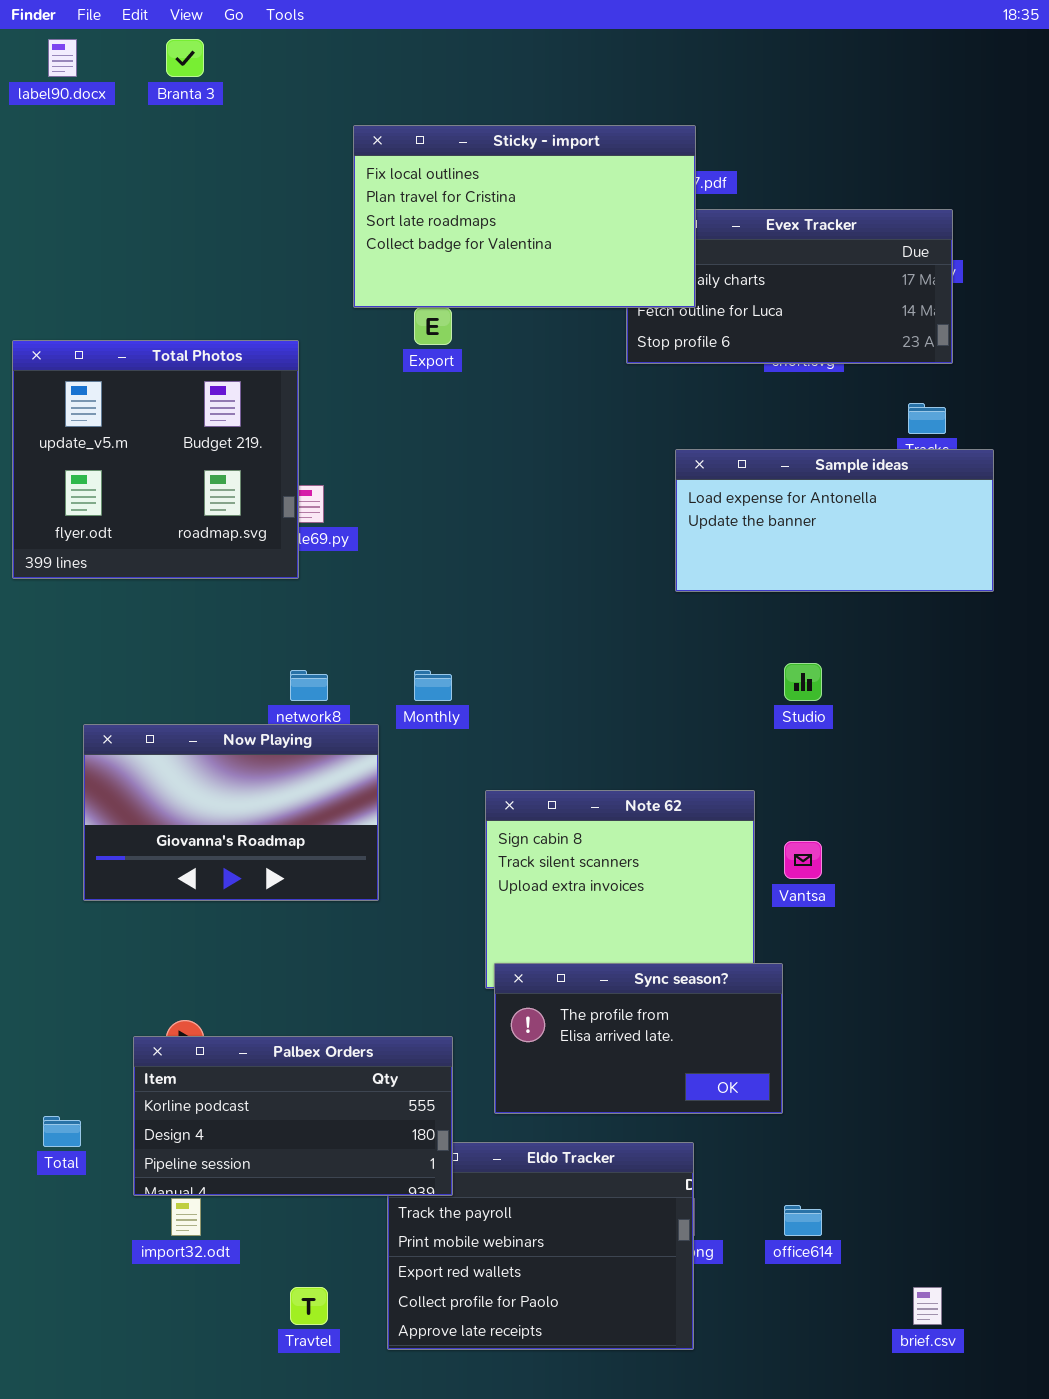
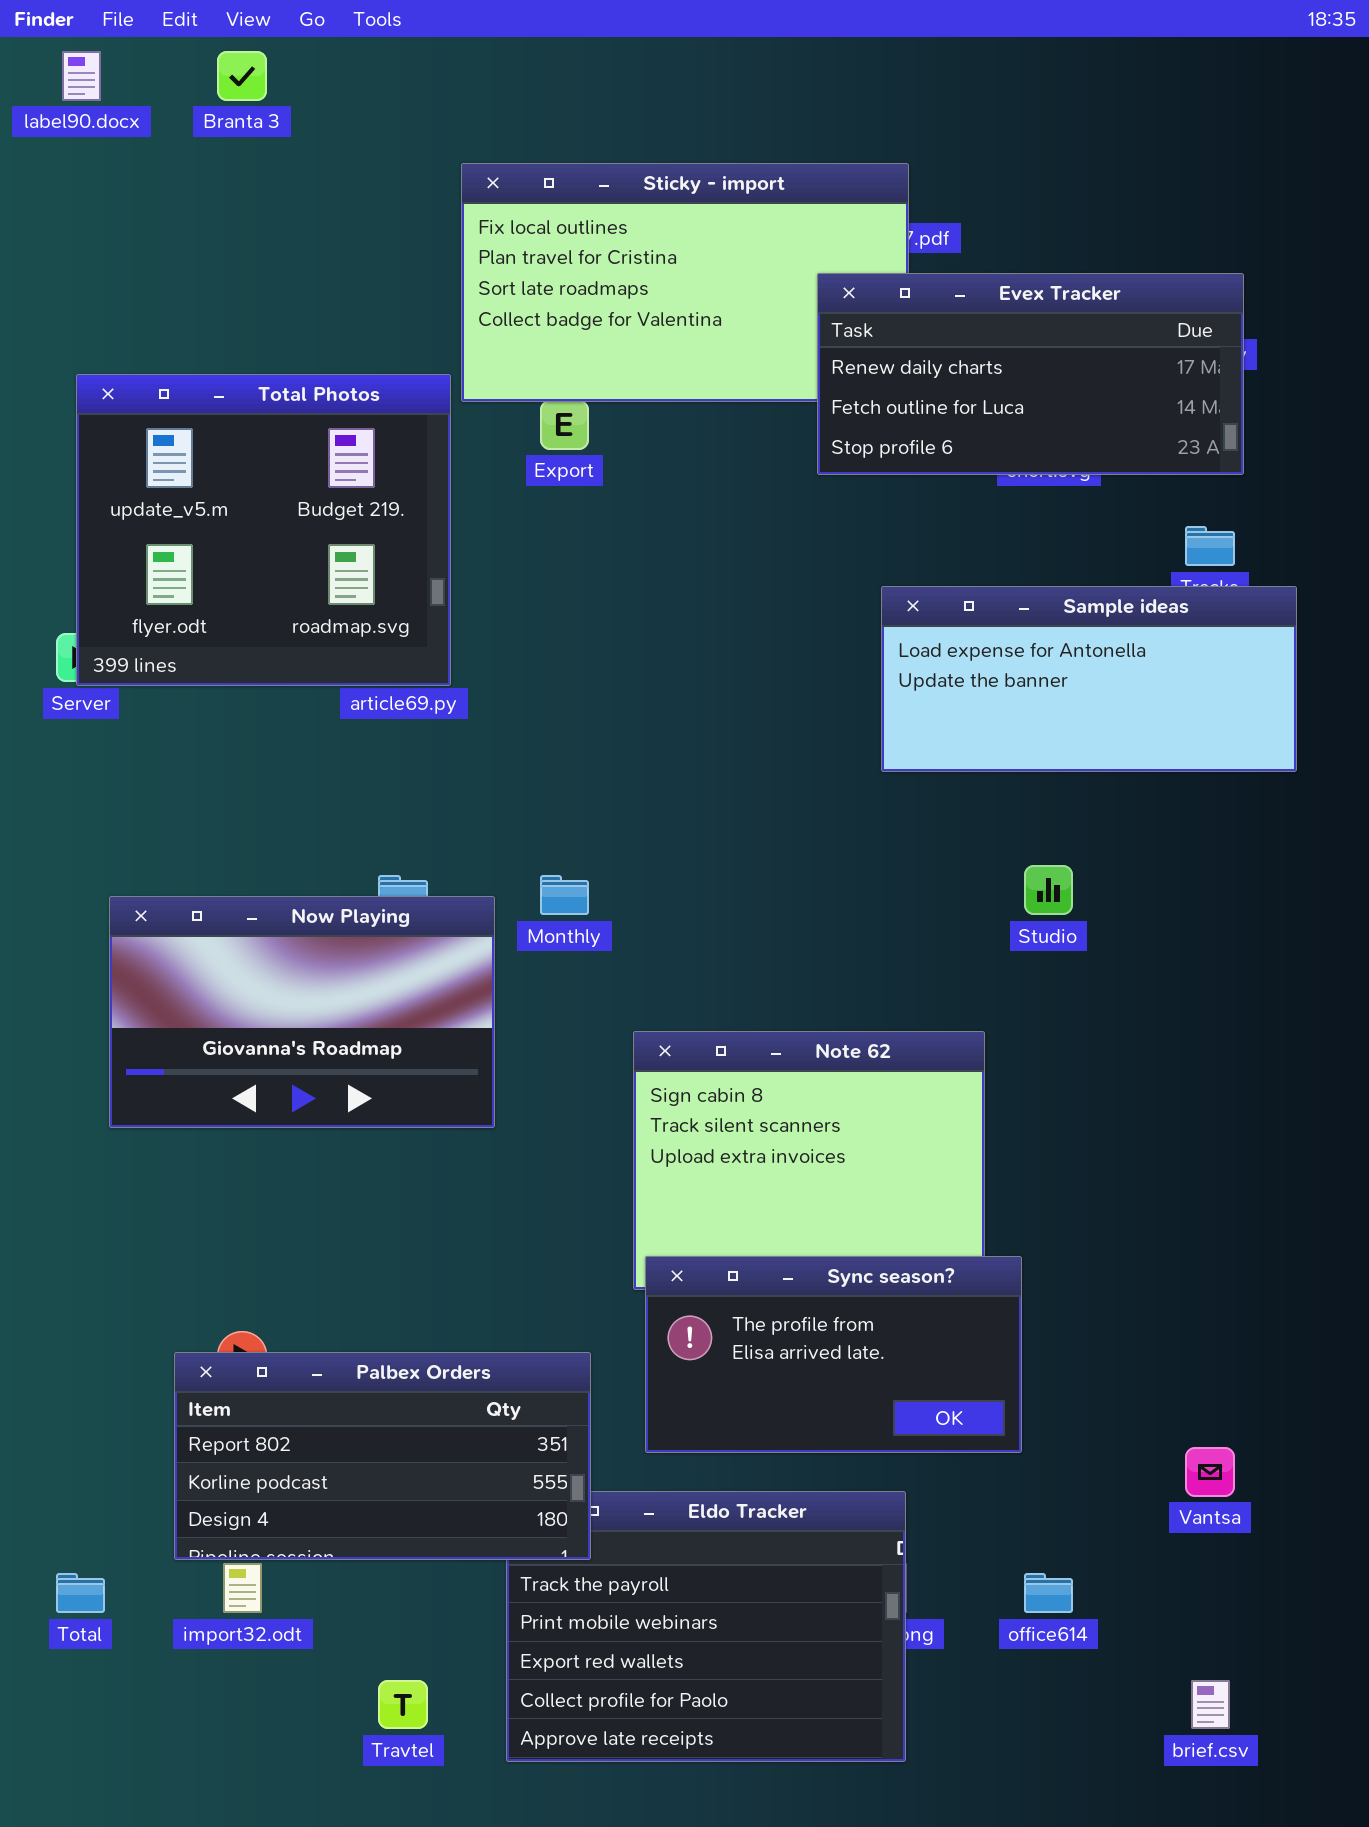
Evex Tracker: [626,209,953,364] -> [817,273,1244,475], raised
Total Photos: [12,340,299,579] -> [76,374,451,686], moved
Now Playing: [83,724,379,901] -> [109,896,495,1128], moved
Vantsa: [784,841,822,879] -> [1185,1447,1235,1497], moved
Palbex Orders: [133,1036,453,1196] -> [174,1352,591,1560], scrolled up 1 row
Total: [43,1116,81,1147] -> [56,1573,105,1613], moved

